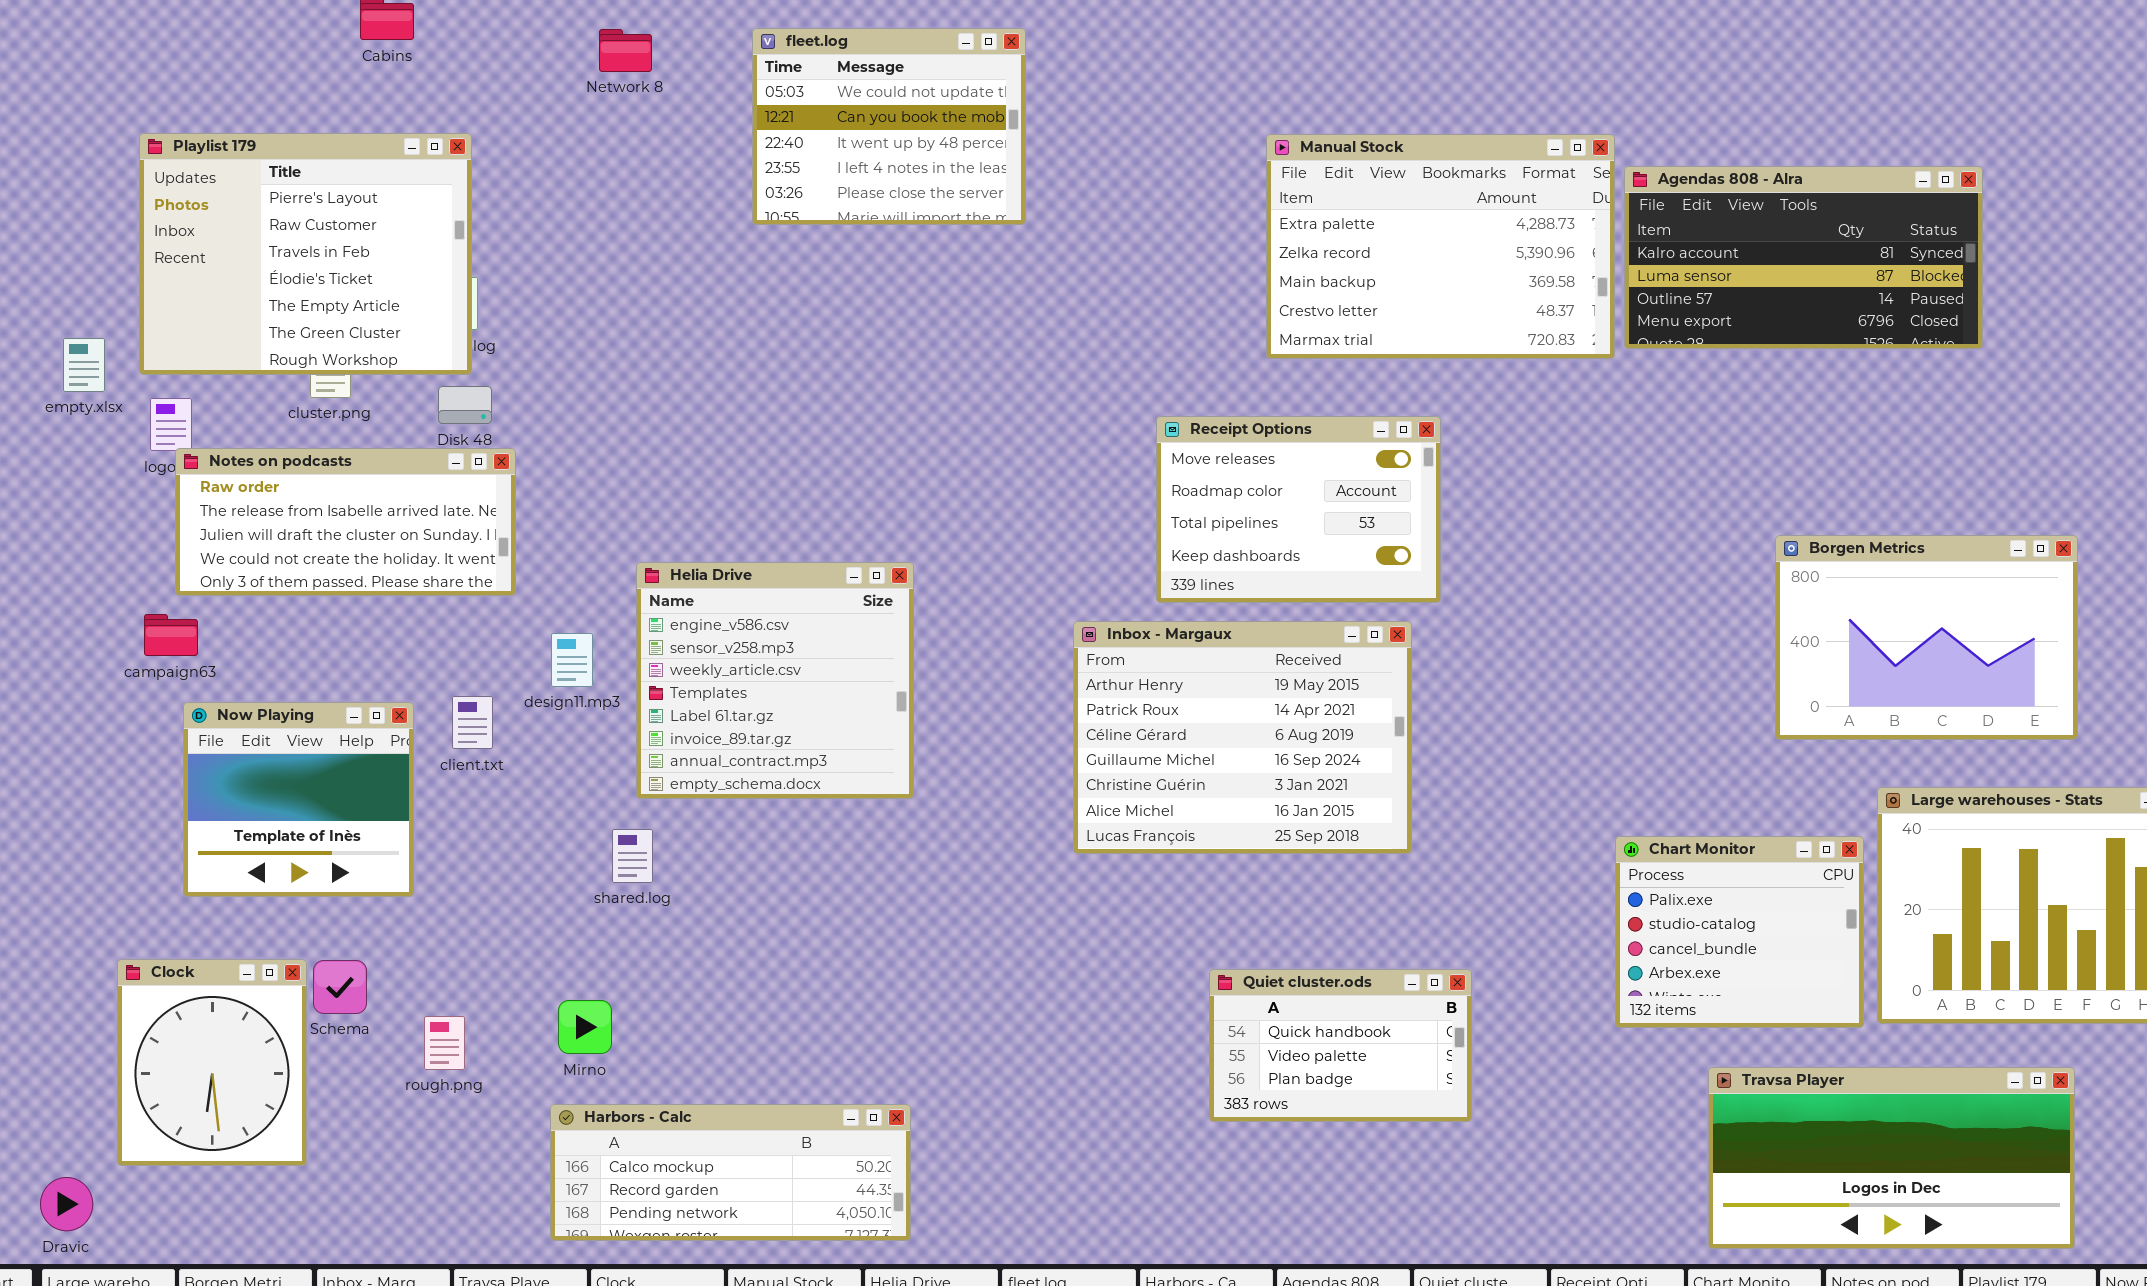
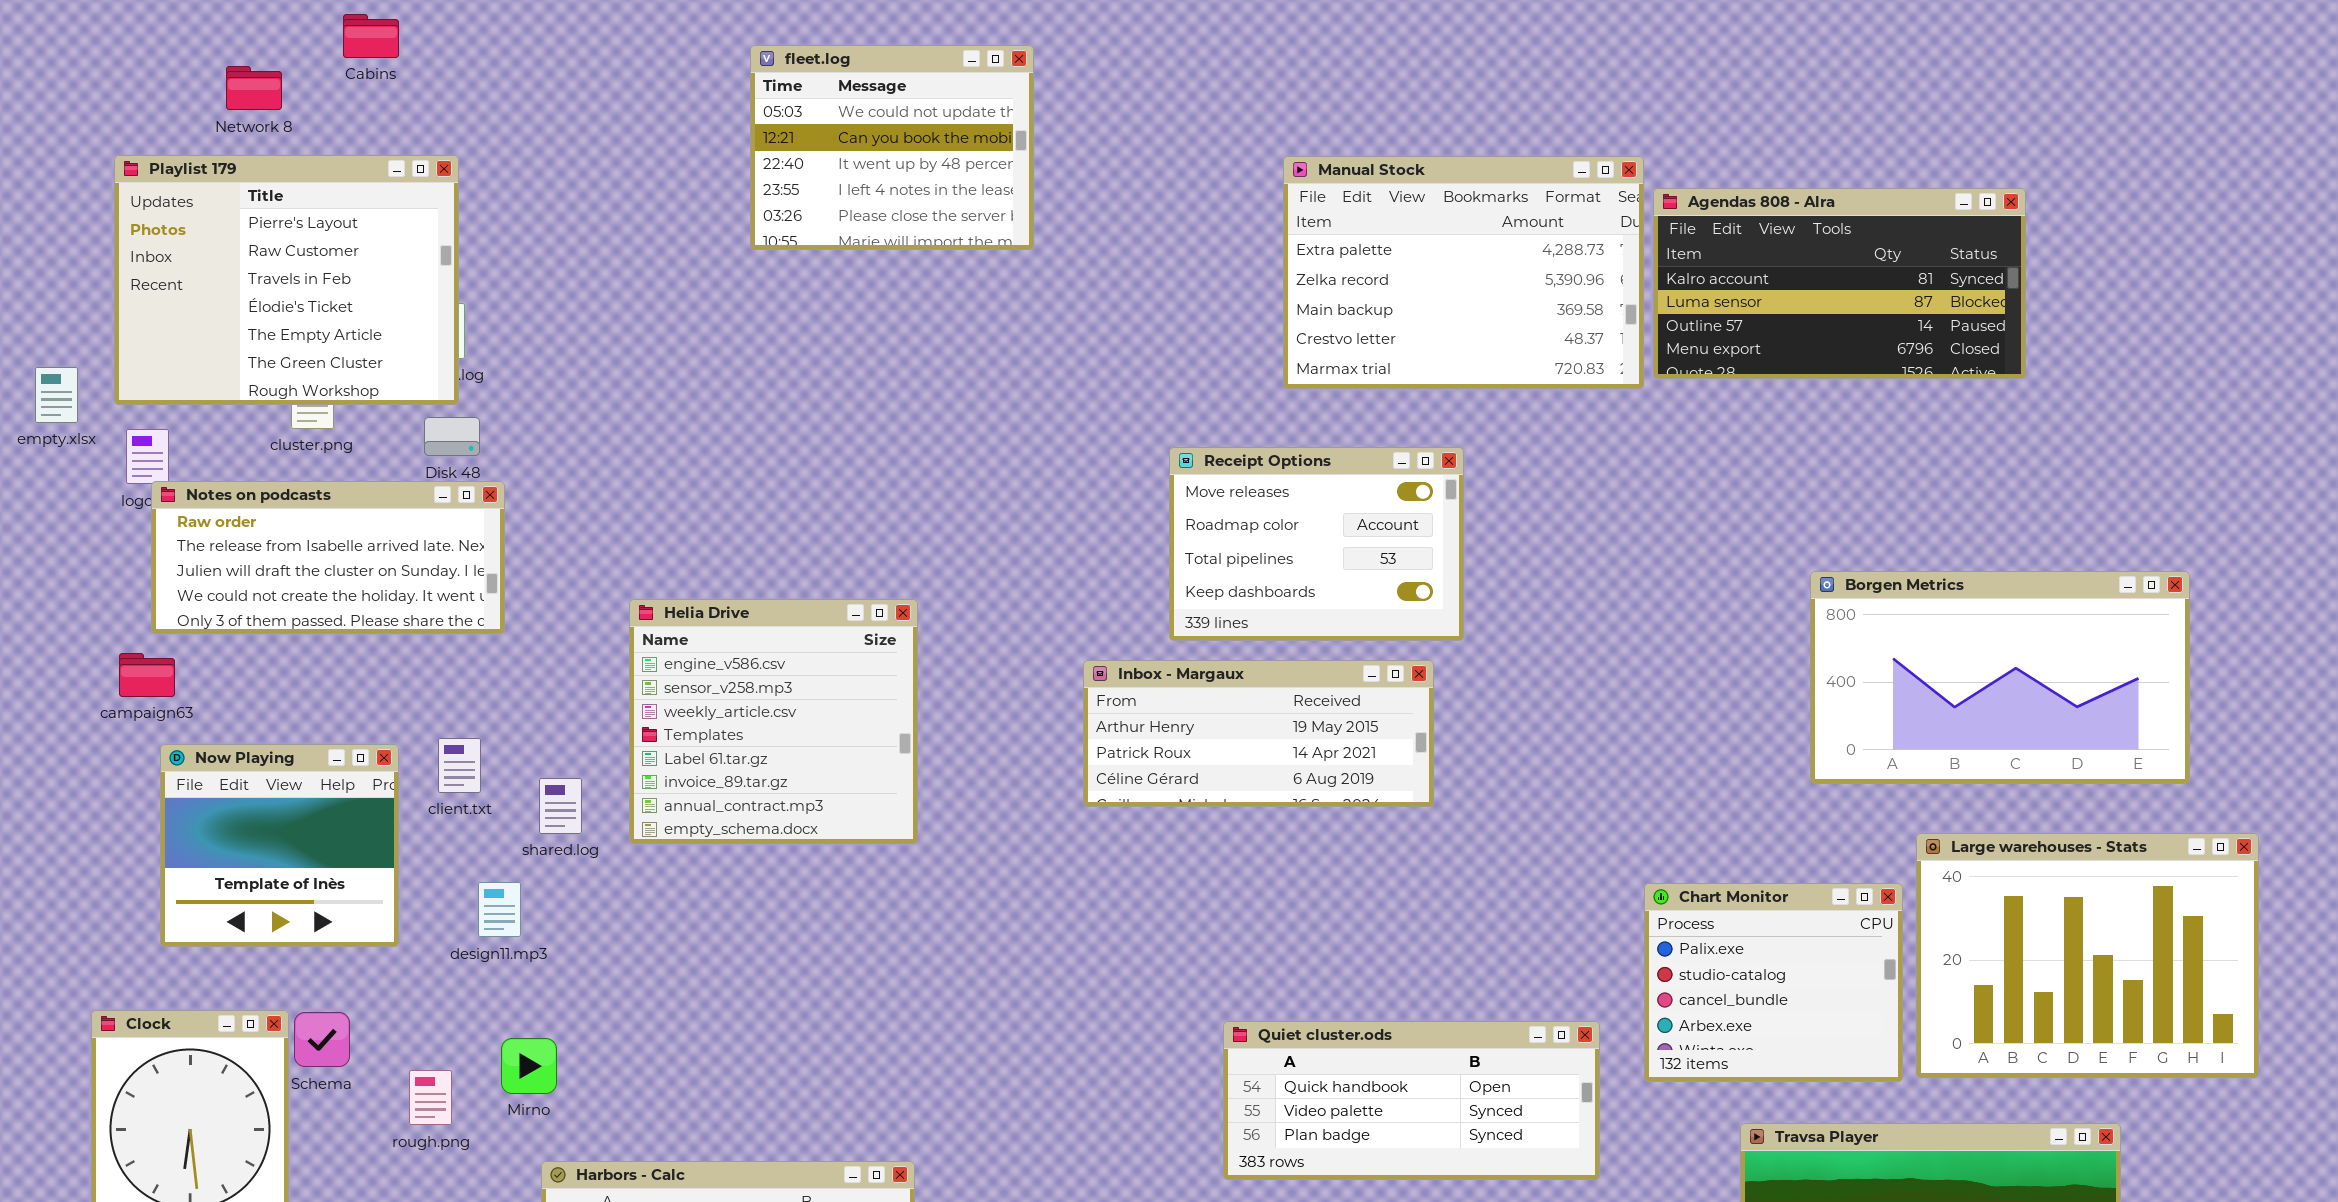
Network 8: [599,29,652,72] -> [226,66,282,110], moved
Borgen Metrics: [1775,535,2078,740] -> [1810,571,2190,784], resized
Inbox - Margaux: [1073,621,1412,854] -> [1083,660,1434,807], resized
design11.mp3: [551,633,593,687] -> [478,882,521,937], moved
shared.log: [612,829,653,883] -> [539,778,582,834], moved
Quiet cluster.ods: [1209,969,1472,1122] -> [1223,1021,1600,1180], resized
Mirno: [558,1000,612,1054] -> [501,1038,557,1094], moved

